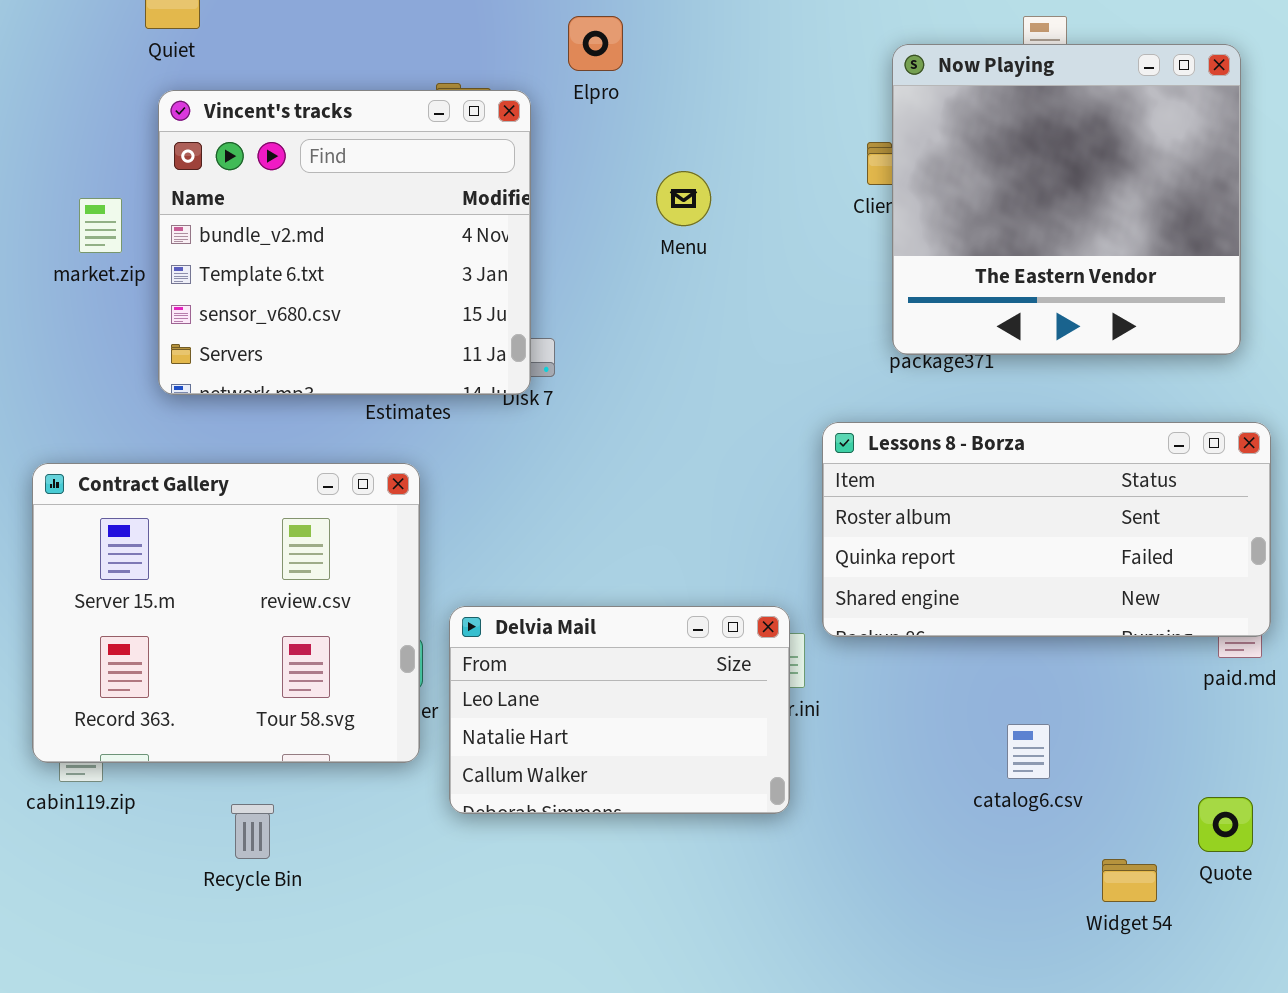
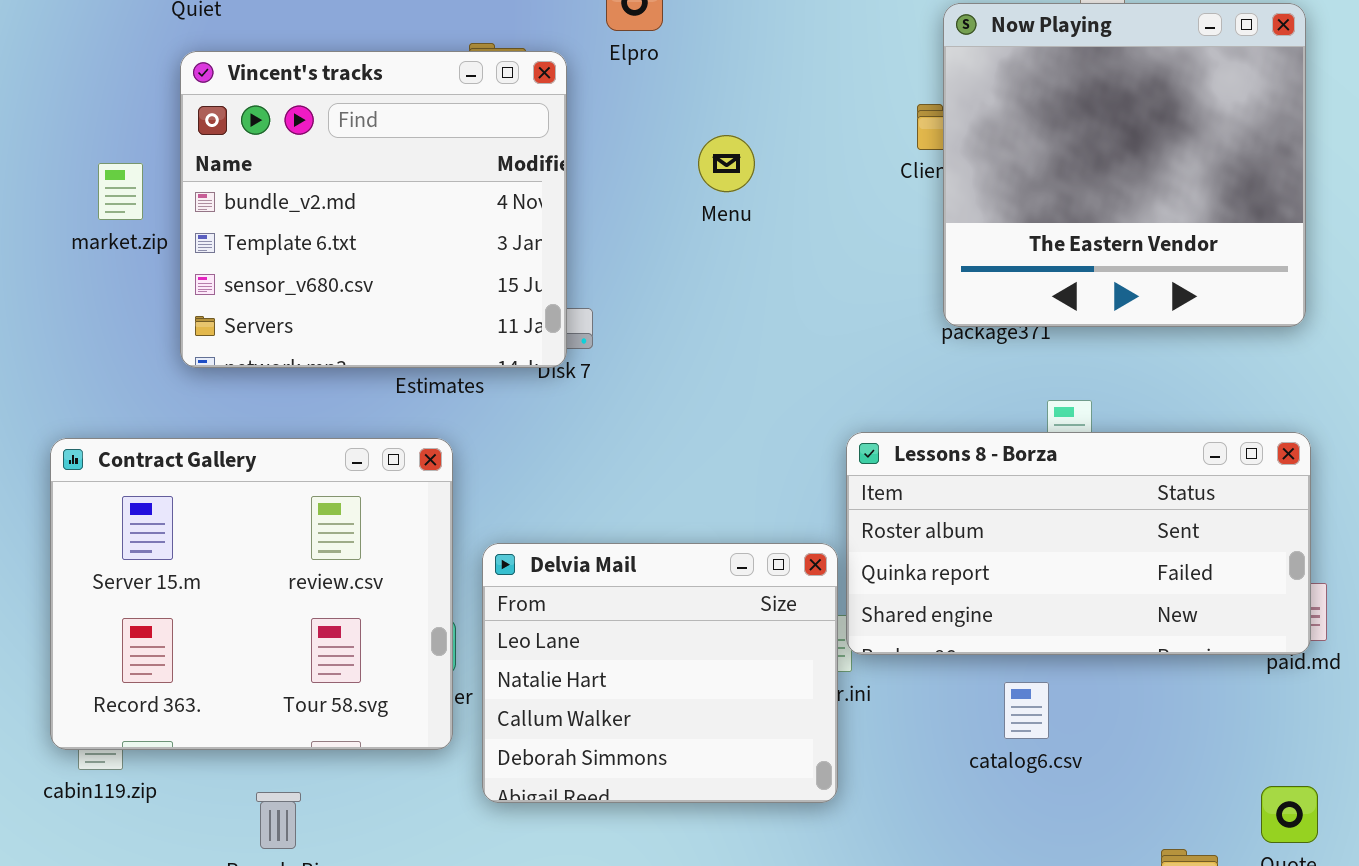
Lessons 8 - Borza: [822,422,1271,637] -> [846,432,1311,655], moved
Delvia Mail: [449,606,790,814] -> [482,543,838,803], resized
catalog6.csv: [1007,724,1050,779] -> [1004,682,1049,739], moved

